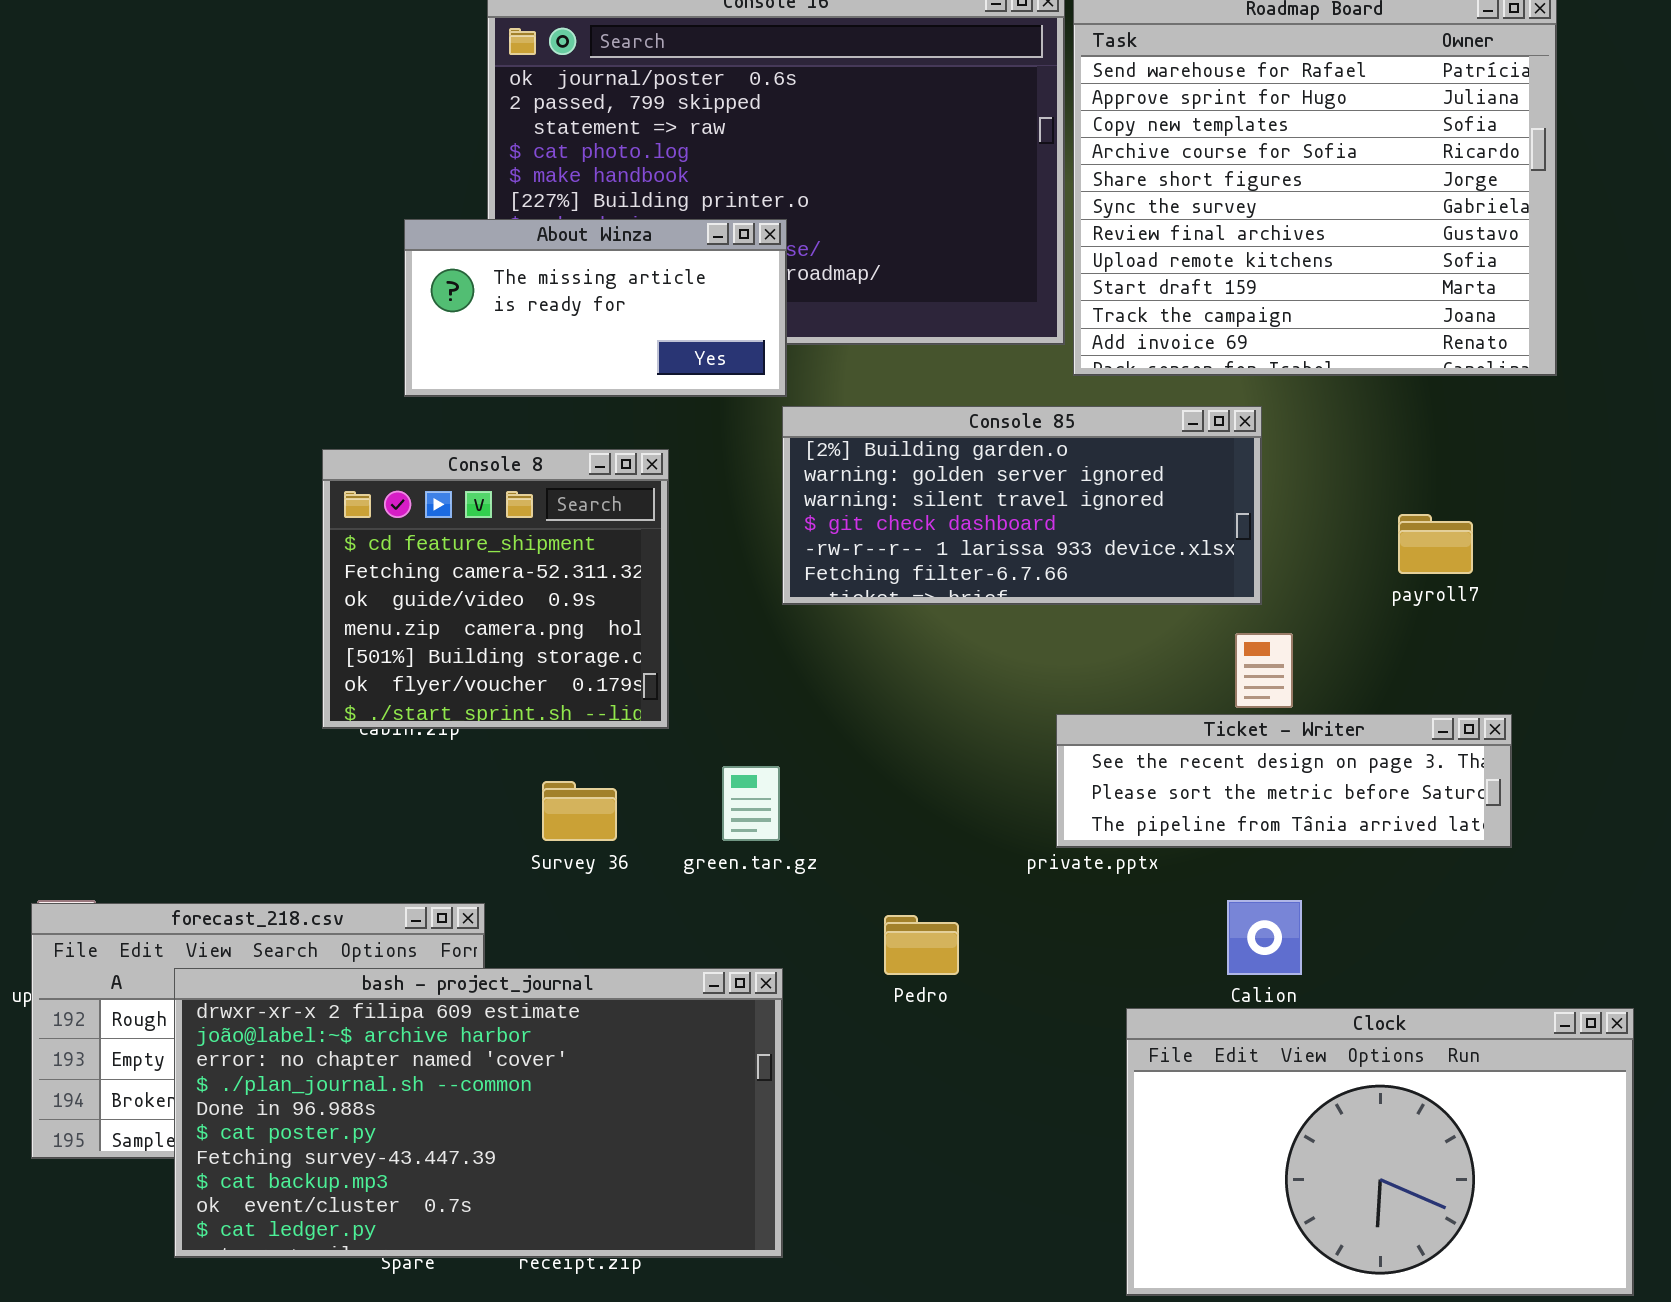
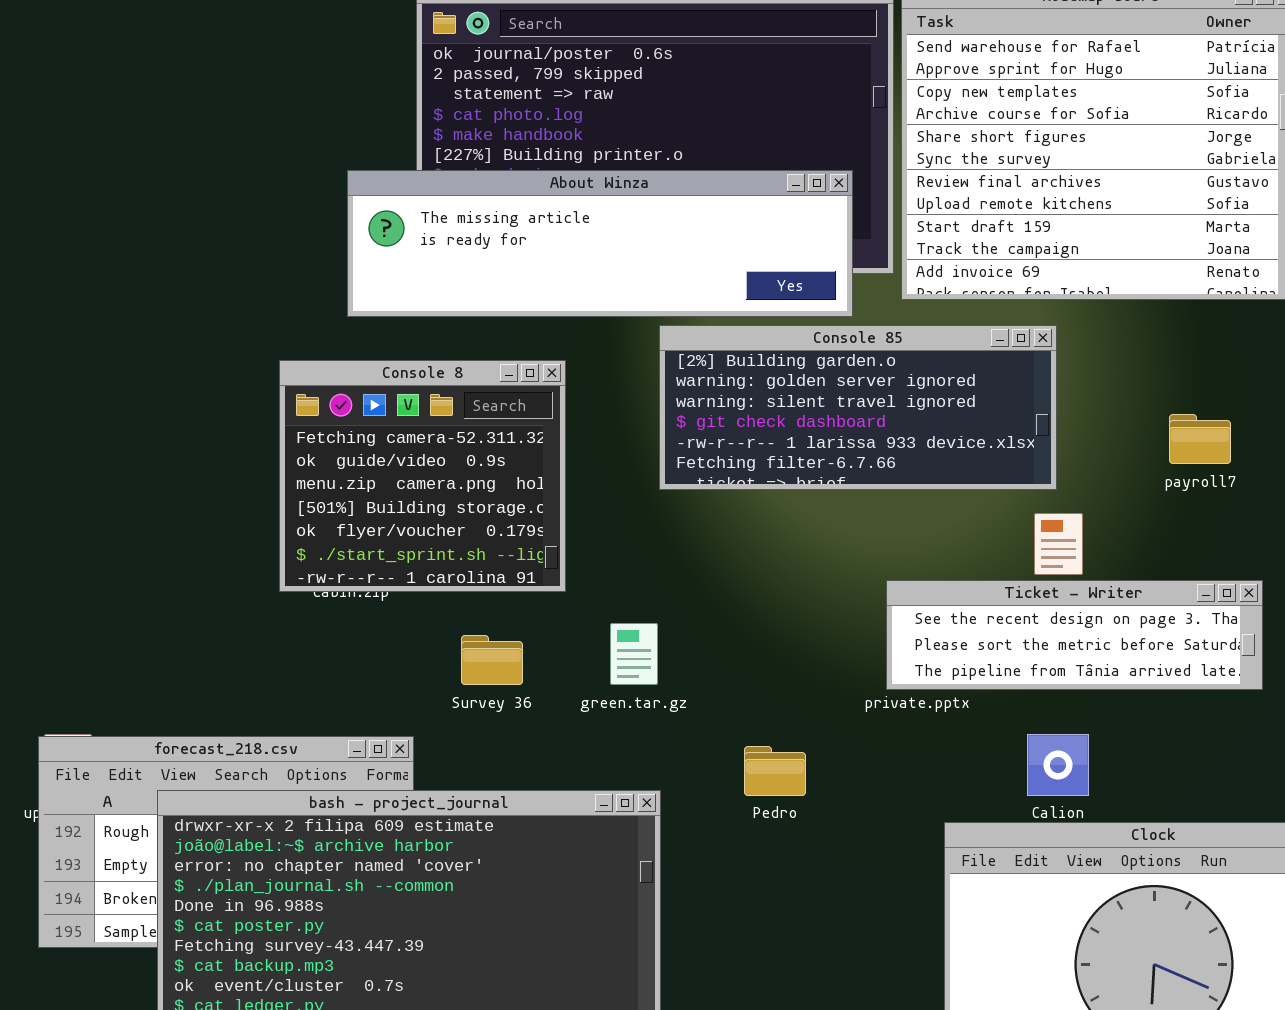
About Winza: [404,219,787,397] -> [347,170,853,317], resized
Console 8: [322,449,669,729] -> [279,360,566,592], scrolled down 1 row

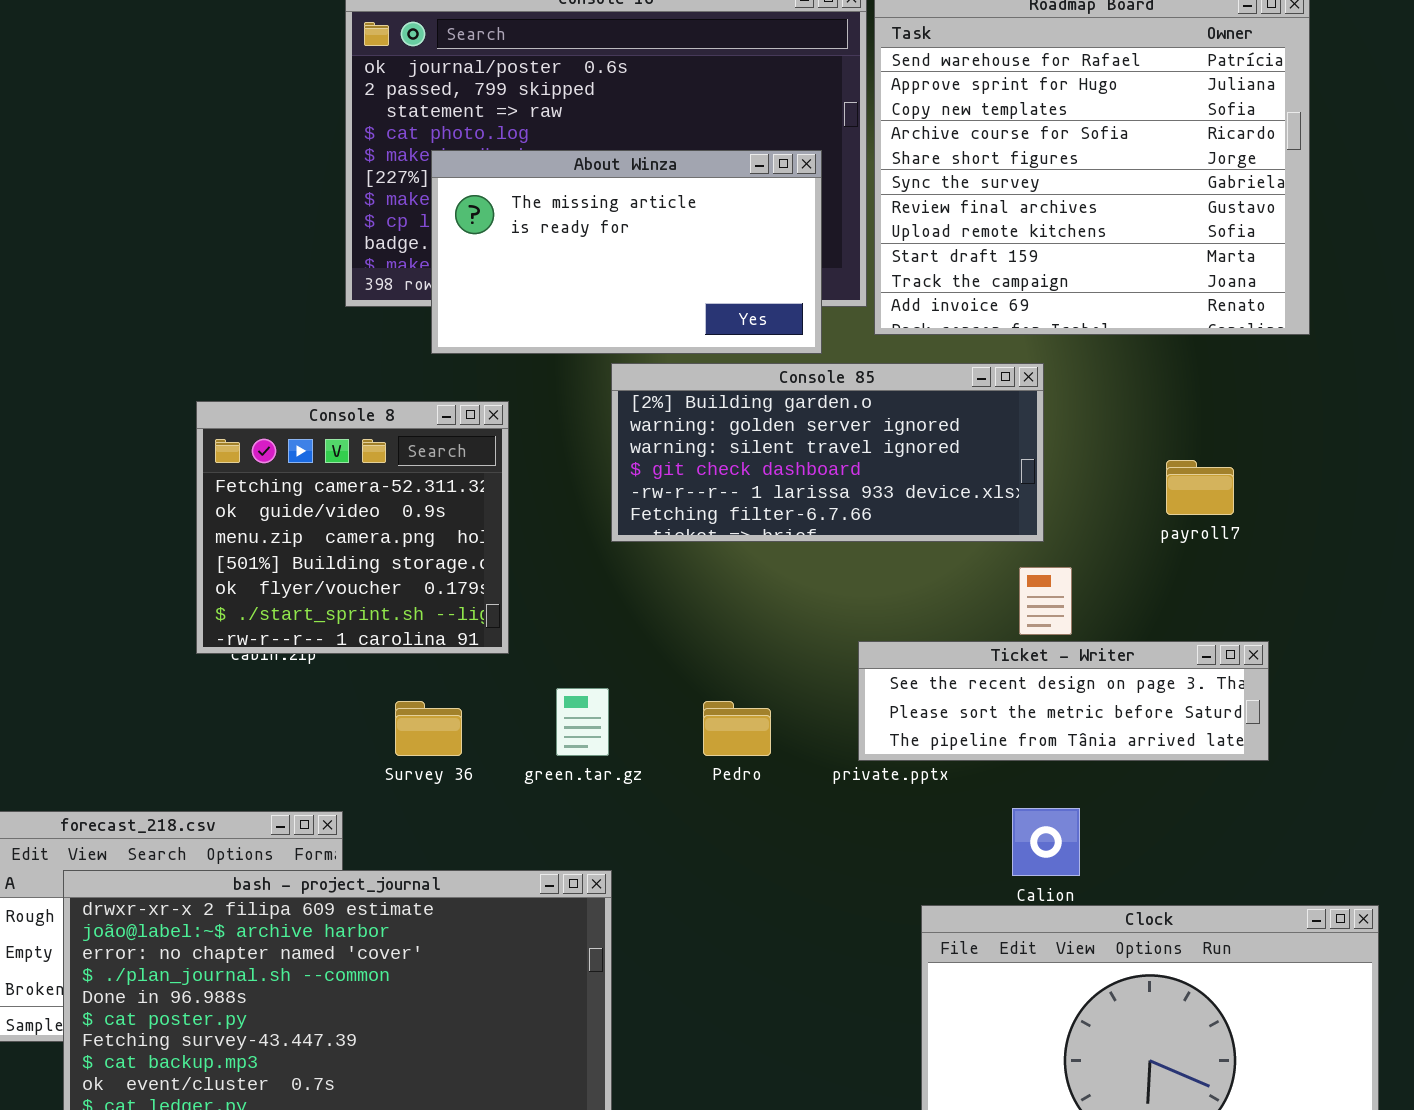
About Winza: [347,170,853,317] -> [431,150,822,354], resized
Pedro: [744,746,806,796] -> [703,701,771,756], moved

